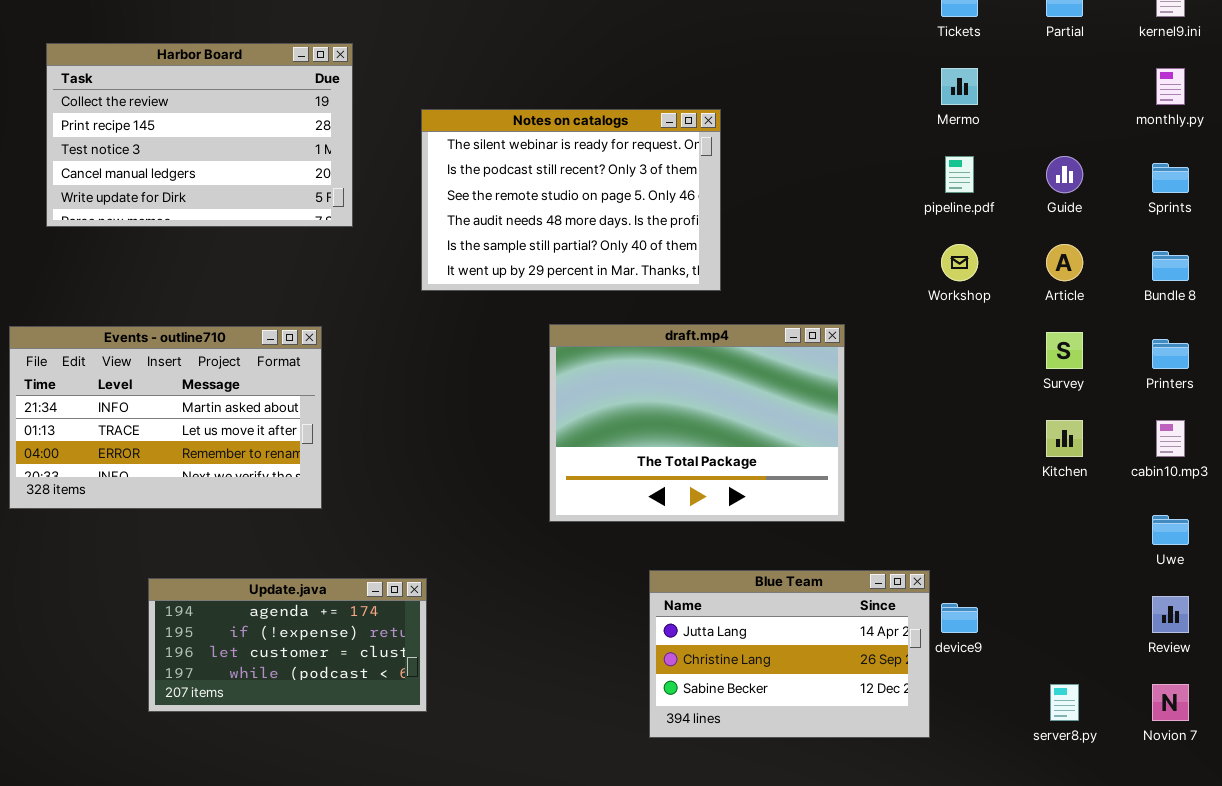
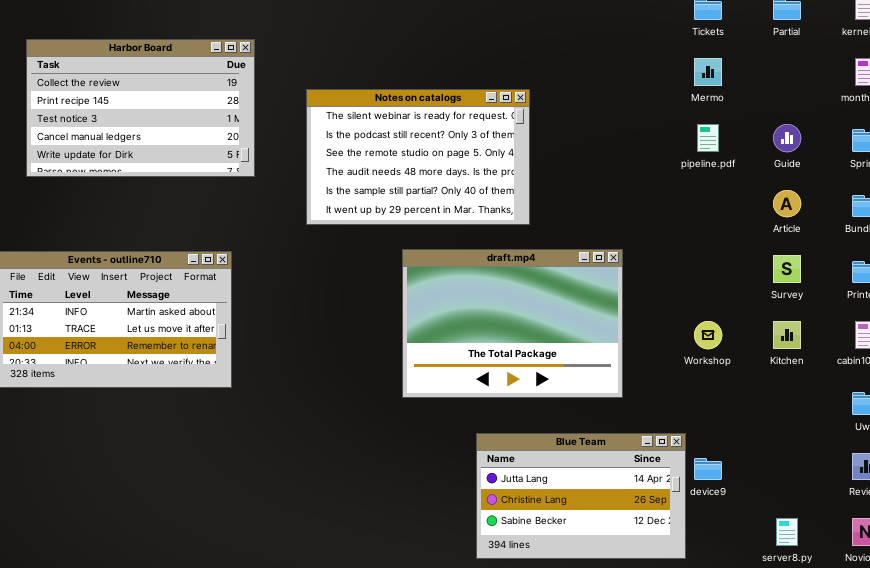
Workshop: [941,244,978,281] -> [694,321,722,349], moved
Update.java: [148,578,427,712] -> none, closed

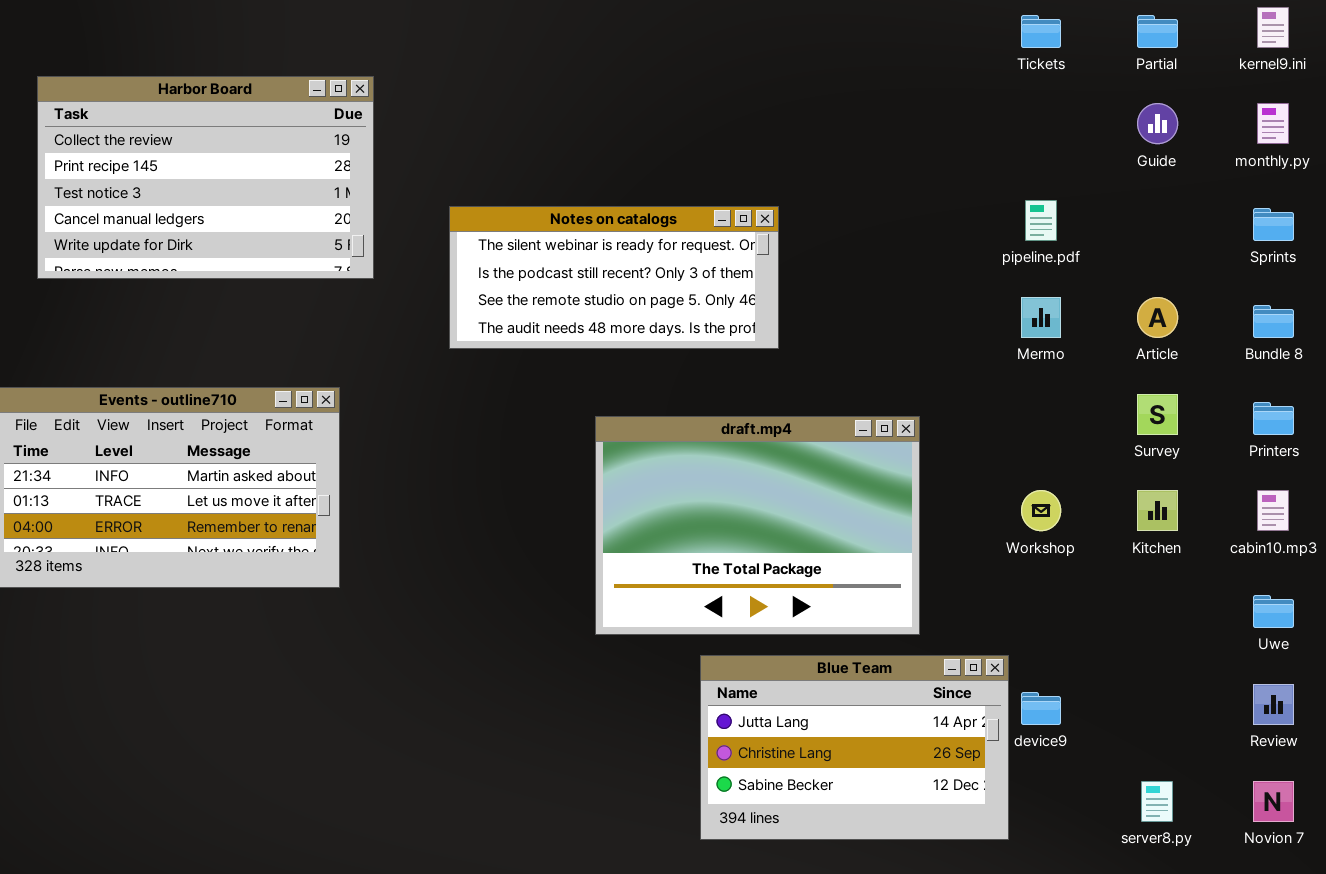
Mermo: [694,58,722,86] -> [1021,297,1061,338], moved
Notes on catalogs: [306,89,530,225] -> [449,206,779,349], resized
Guide: [773,124,801,152] -> [1137,103,1178,144], moved
draft.mp4: [402,249,623,398] -> [595,416,920,635], moved

